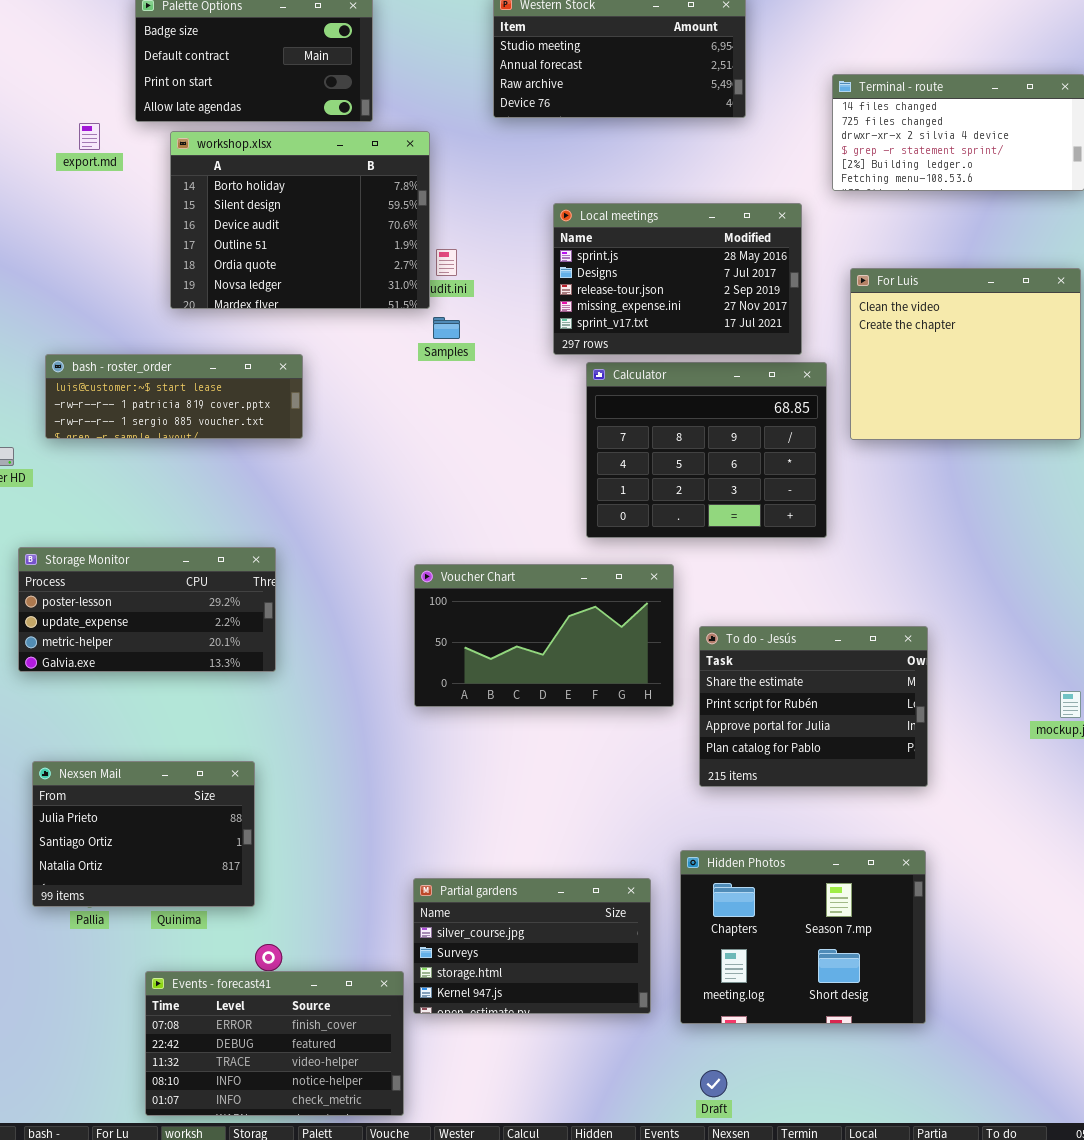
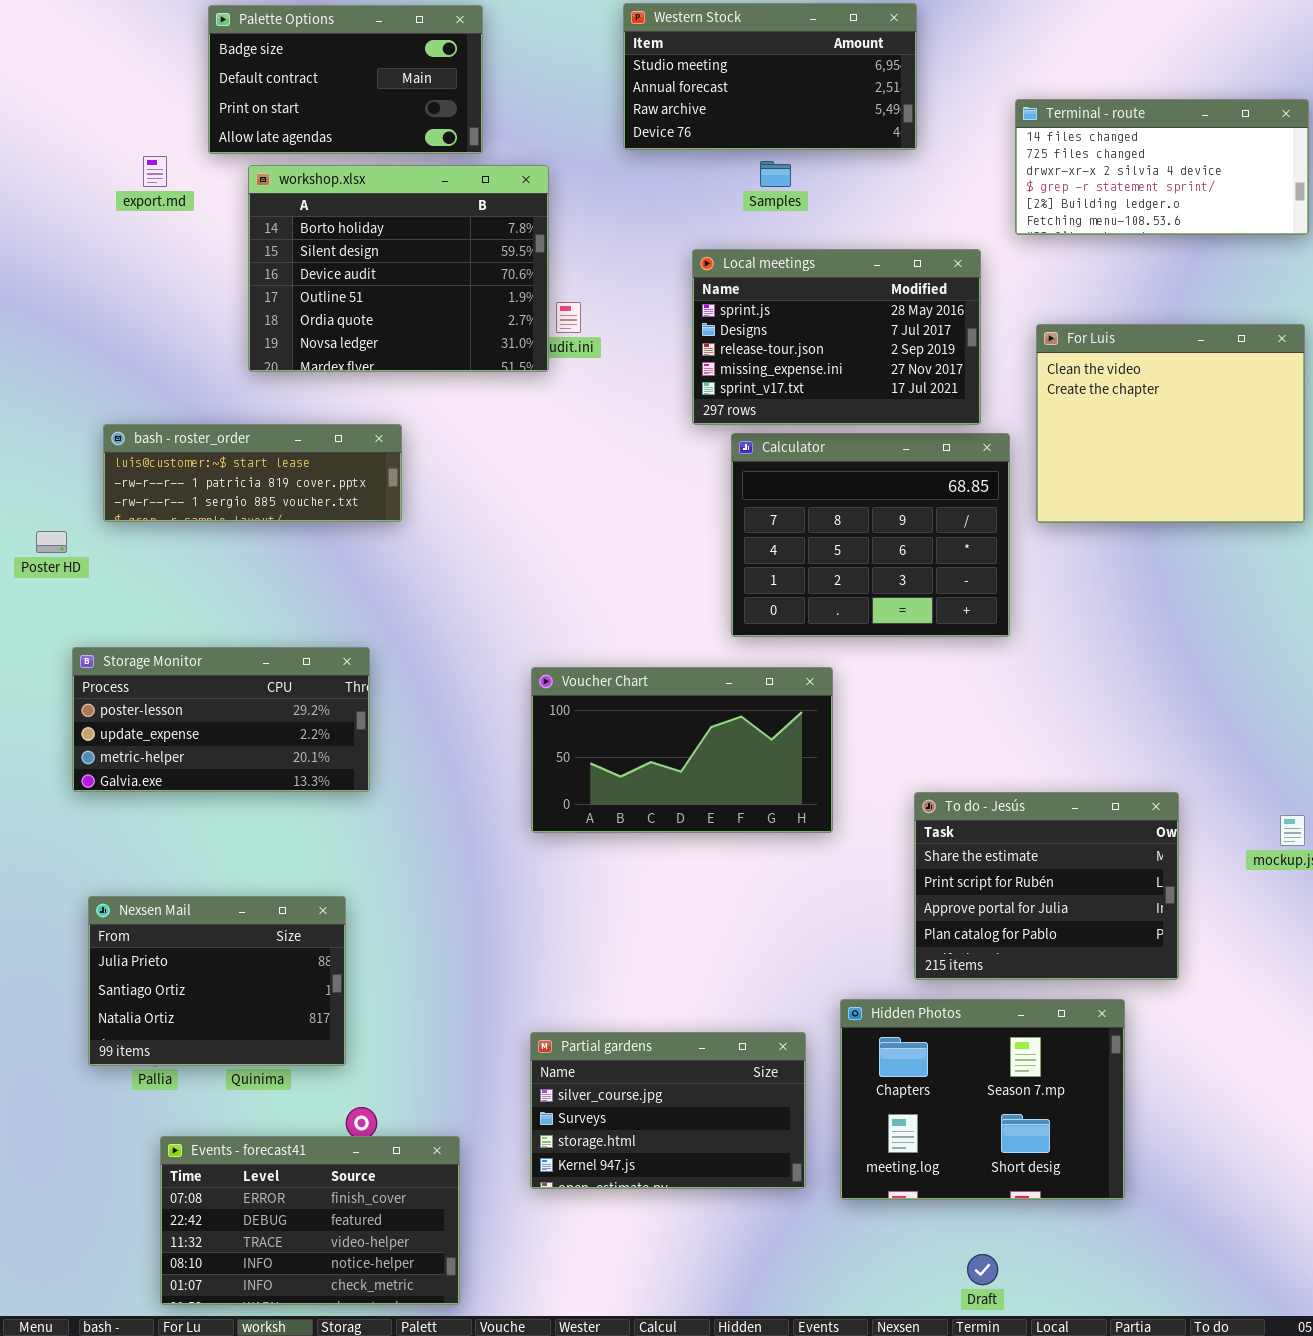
Samples: [433,317,460,339] -> [760,161,791,187], moved
To do - Jesús: [699,626,928,787] -> [914,792,1179,980], moved
Events - forecast41: [145,971,404,1116] -> [160,1136,460,1305], moved
Draft: [700,1070,727,1097] -> [967,1254,998,1285], moved

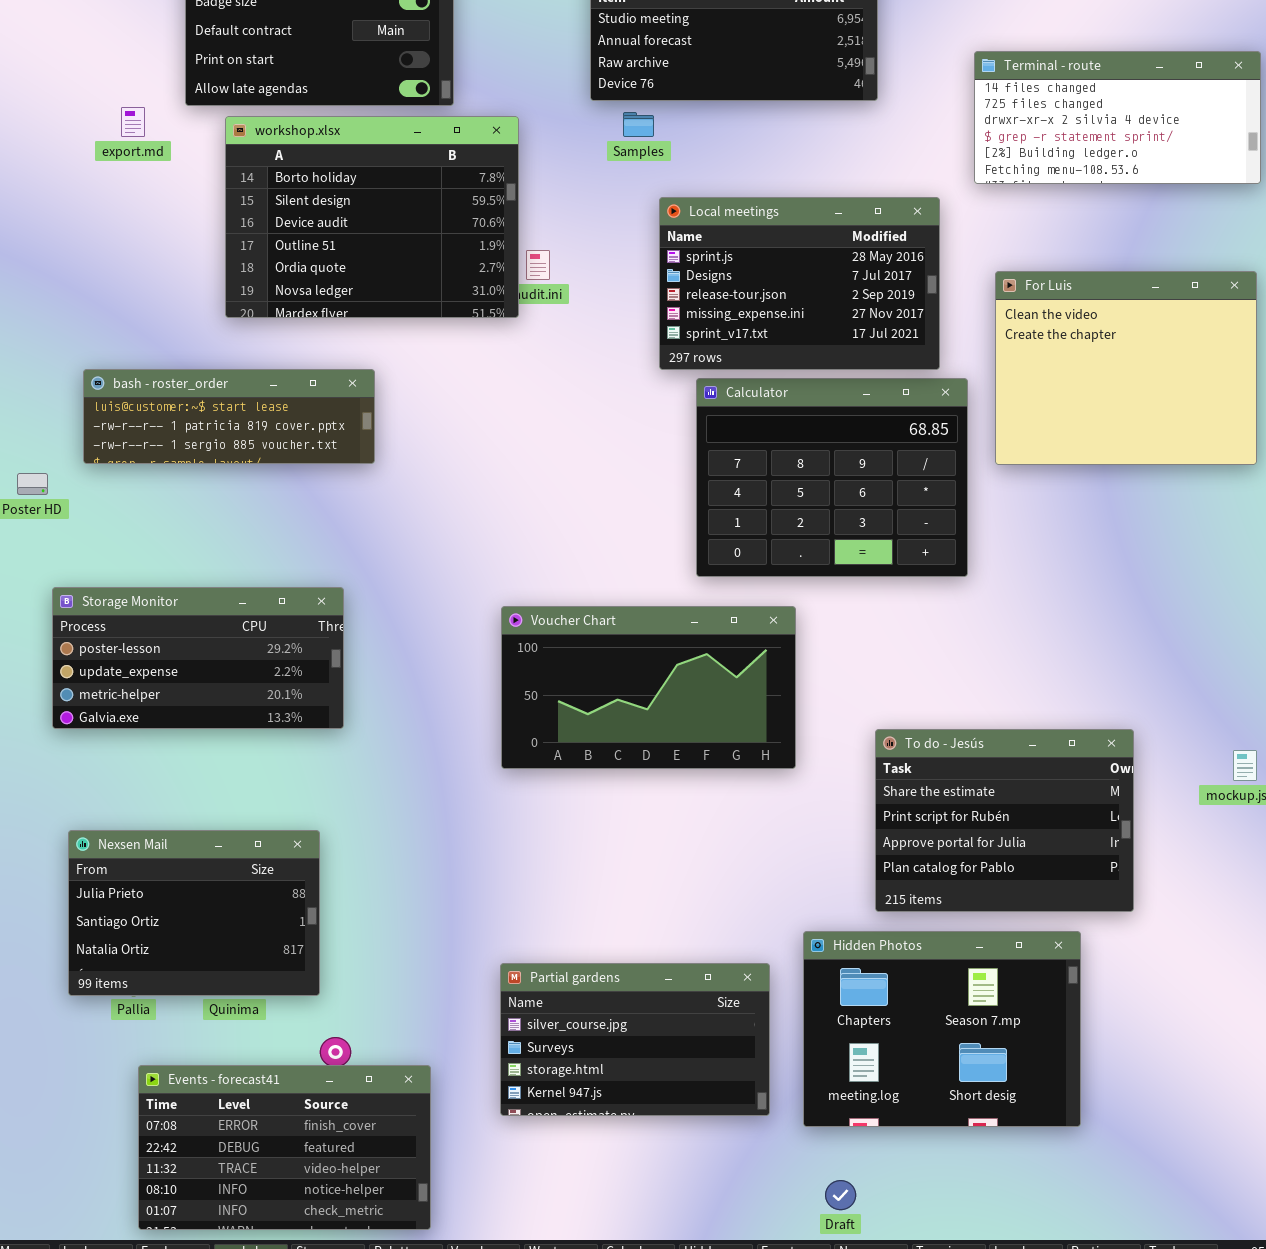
Samples: [760,161,791,187] -> [623,112,654,137], moved
Draft: [967,1254,998,1285] -> [825,1180,856,1210], moved

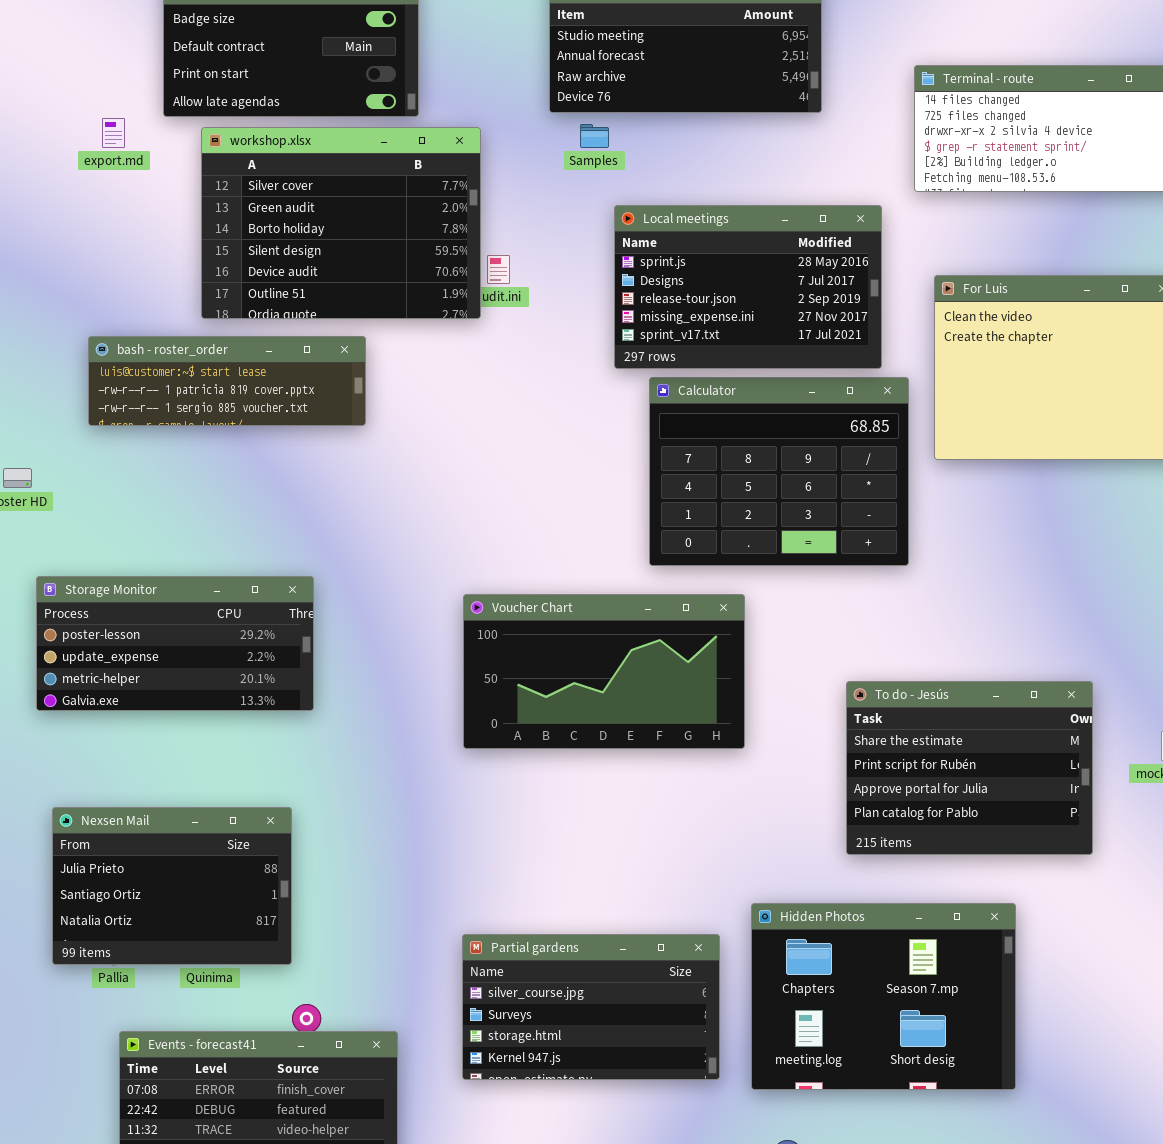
workshop.xlsx: [225,116,519,318] -> [201,127,481,319], scrolled up 2 rows
bash - roster_order: [83,369,375,464] -> [88,336,366,426], moved
To do - Jesús: [875,729,1134,912] -> [846,681,1093,855], moved

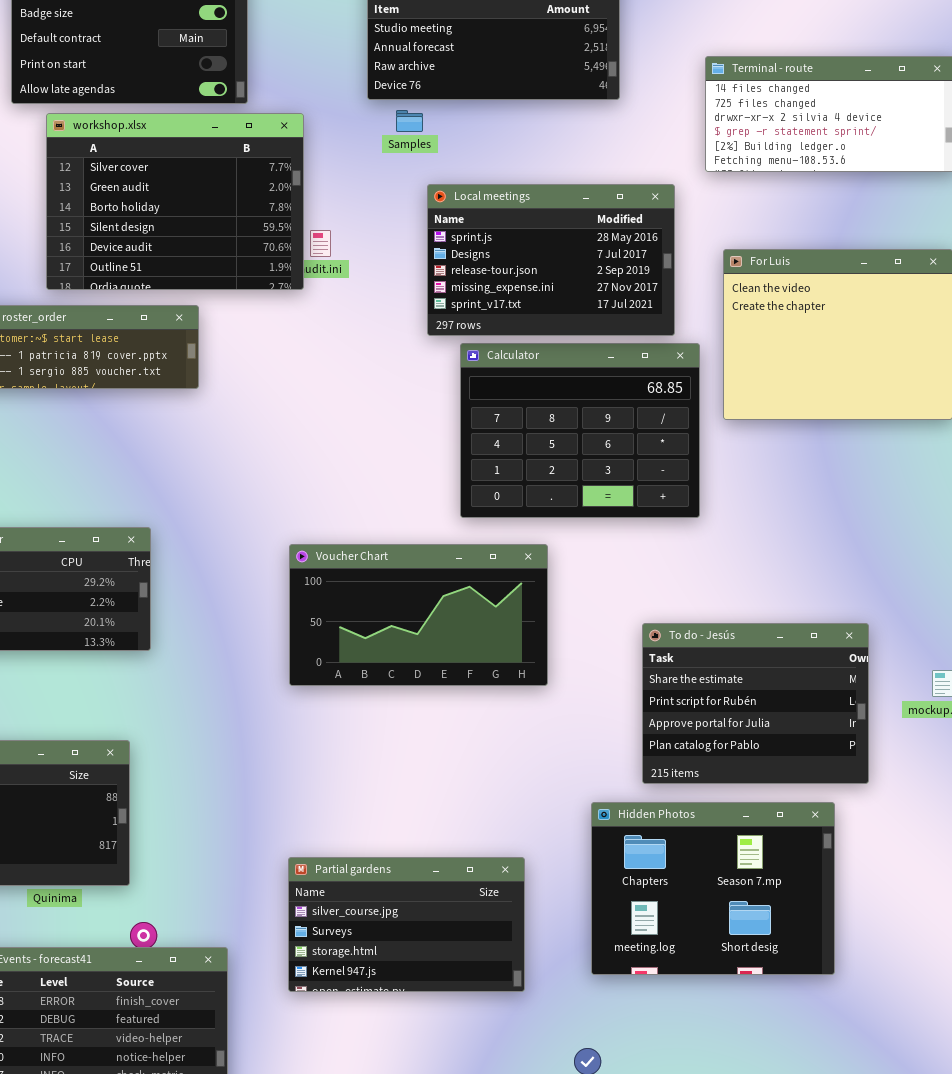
Hidden Photos: [751,903,1016,1090] -> [591,802,835,975], moved

